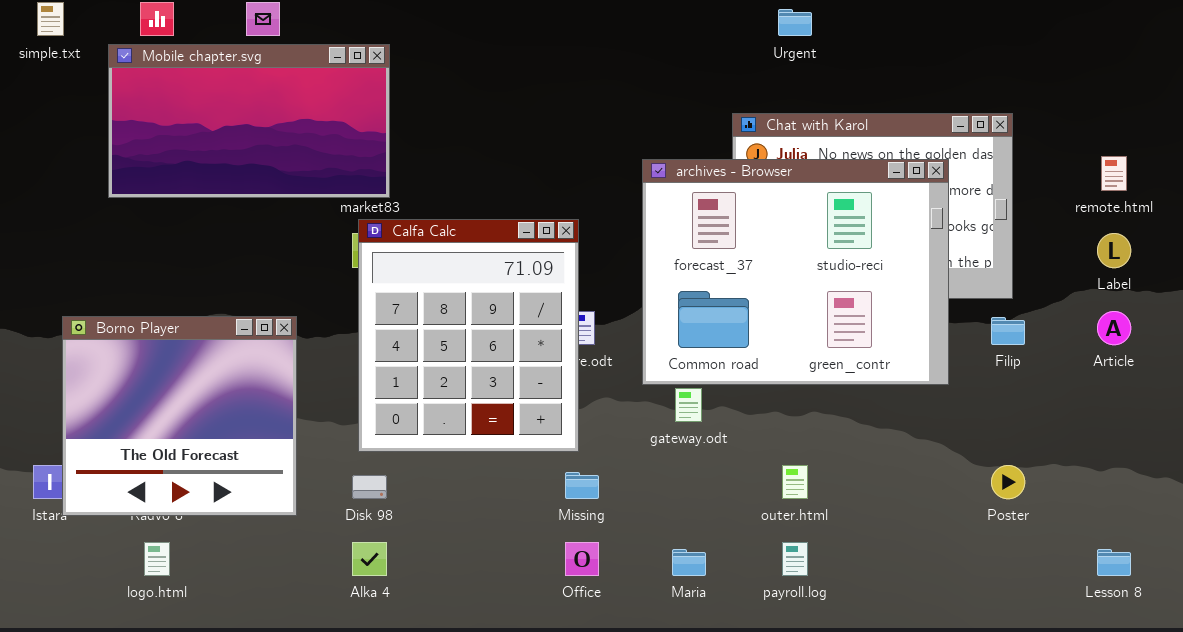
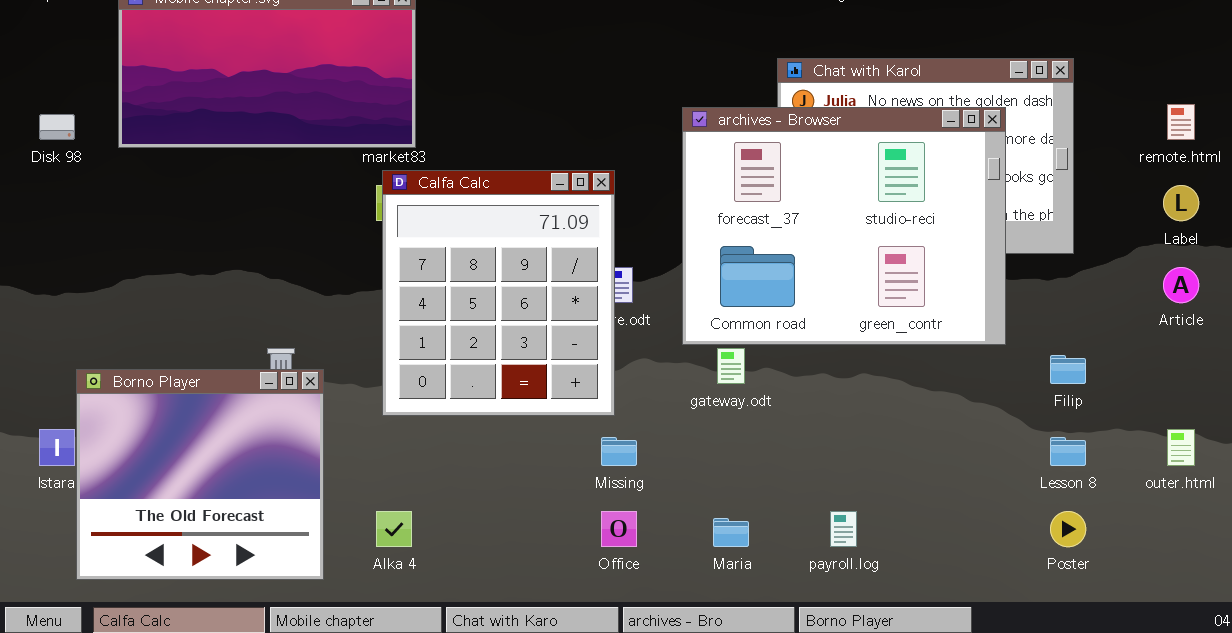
Borno Player: [62,316,297,516] -> [76,369,324,580], moved
Filip: [991,317,1025,345] -> [1050,355,1086,384], moved
outer.html: [782,465,808,499] -> [1167,429,1195,466], moved
Poster: [991,465,1025,499] -> [1050,511,1086,547], moved
Disk 98: [352,475,387,499] -> [39,114,75,140], moved
Lesson 8: [1097,549,1131,576] -> [1050,437,1086,466], moved

